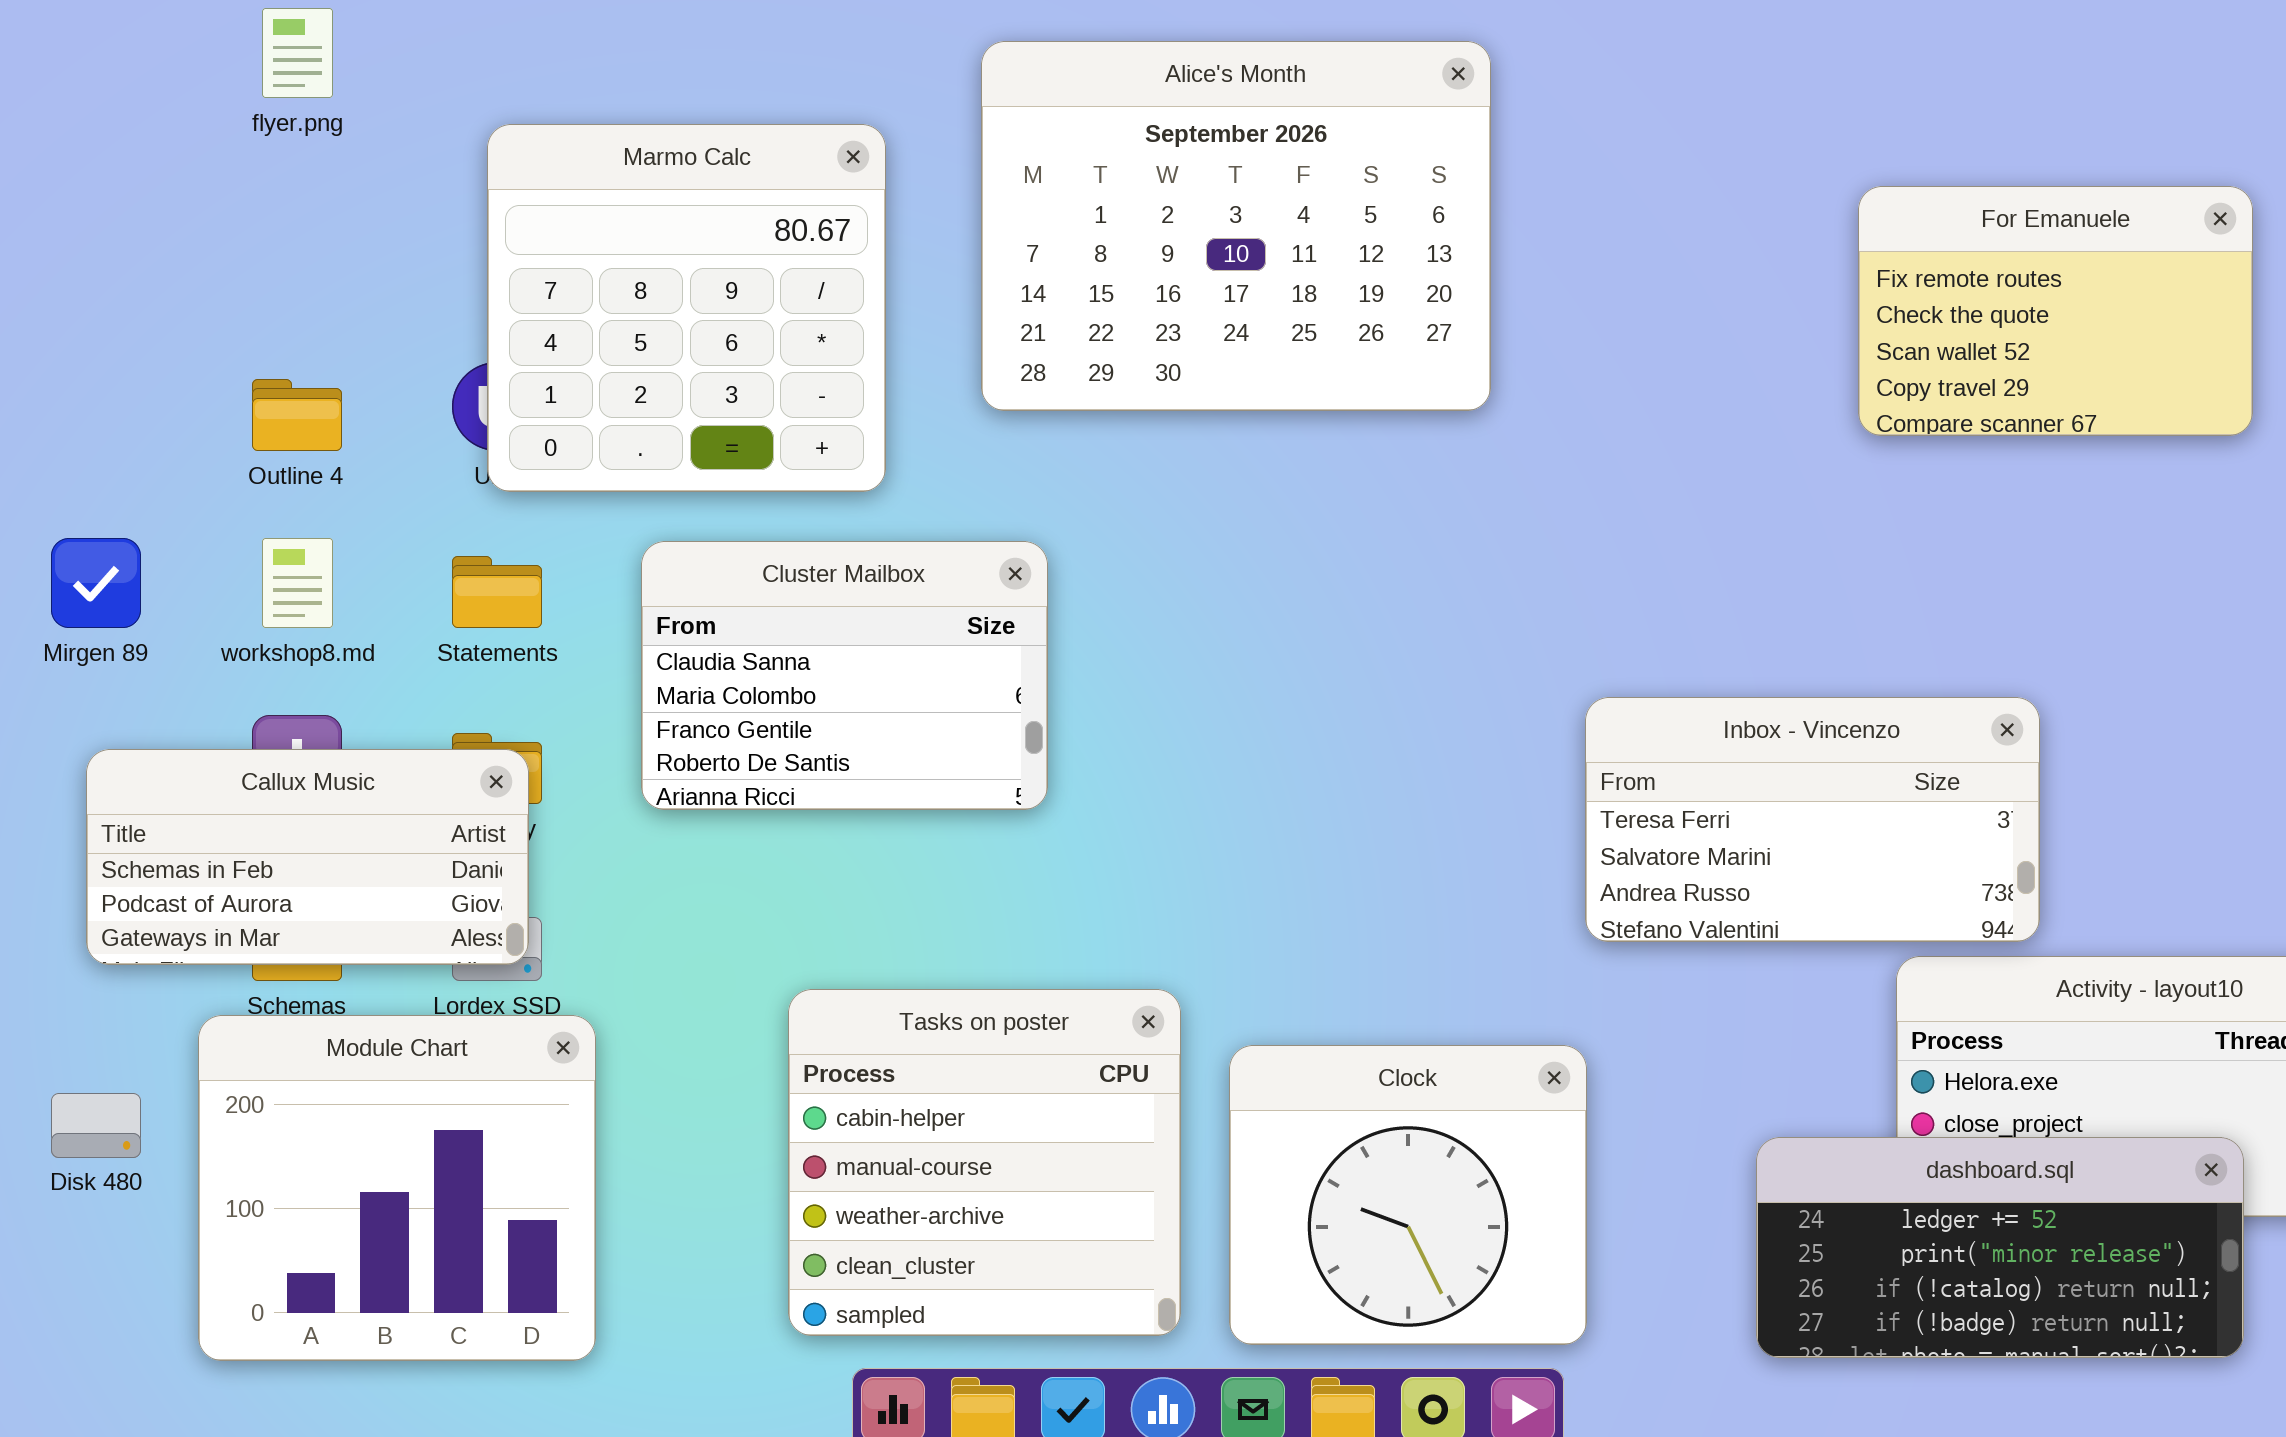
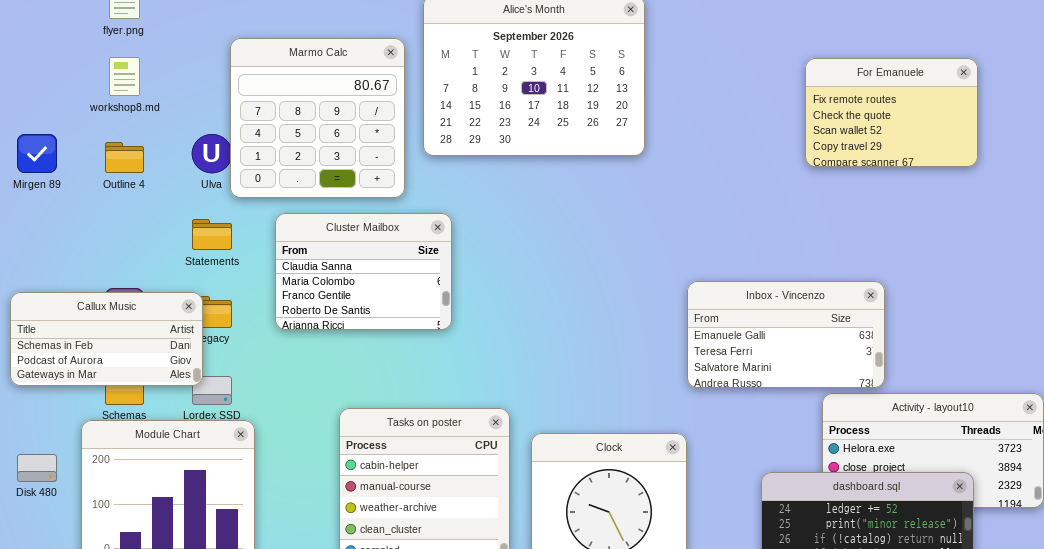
Marmo Calc: [487,124,886,492] -> [230,38,405,198], moved
Mirgen 89: [51,538,141,628] -> [17,134,57,173], moved
workshop8.md: [262,538,333,628] -> [109,57,140,96], moved
Inbox - Vincenzo: [1585,697,2040,942] -> [687,281,885,388], scrolled up 1 row
Callux Music: [86,749,529,965] -> [10,292,203,386], moved

